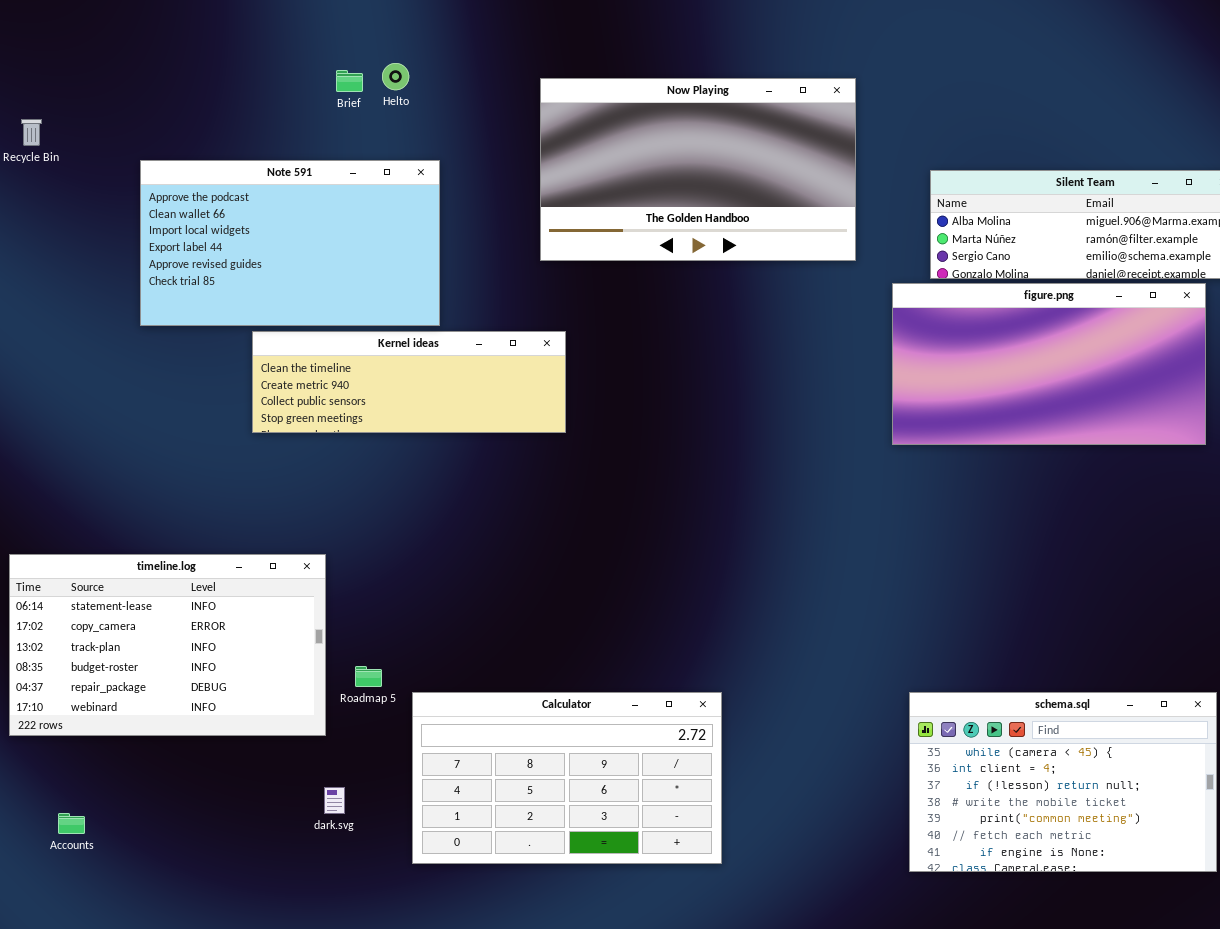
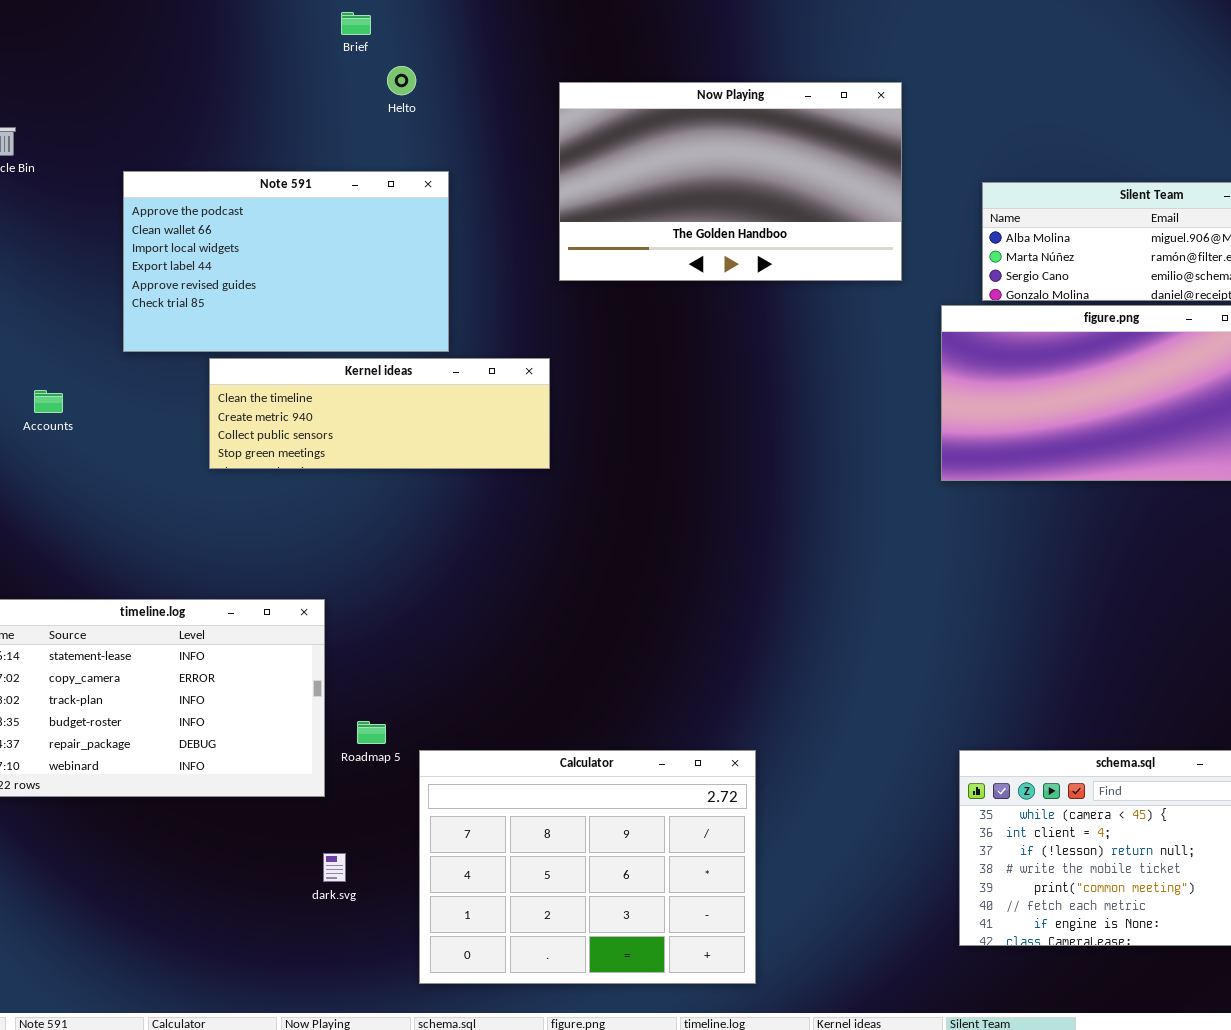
Brief: [336,70,363,92] -> [341,12,371,35], moved
Kernel ideas: [252,331,566,433] -> [209,358,550,469], moved
Calculator: [412,692,722,864] -> [419,750,756,984], resized
Accounts: [58,813,85,834] -> [34,390,63,413], moved

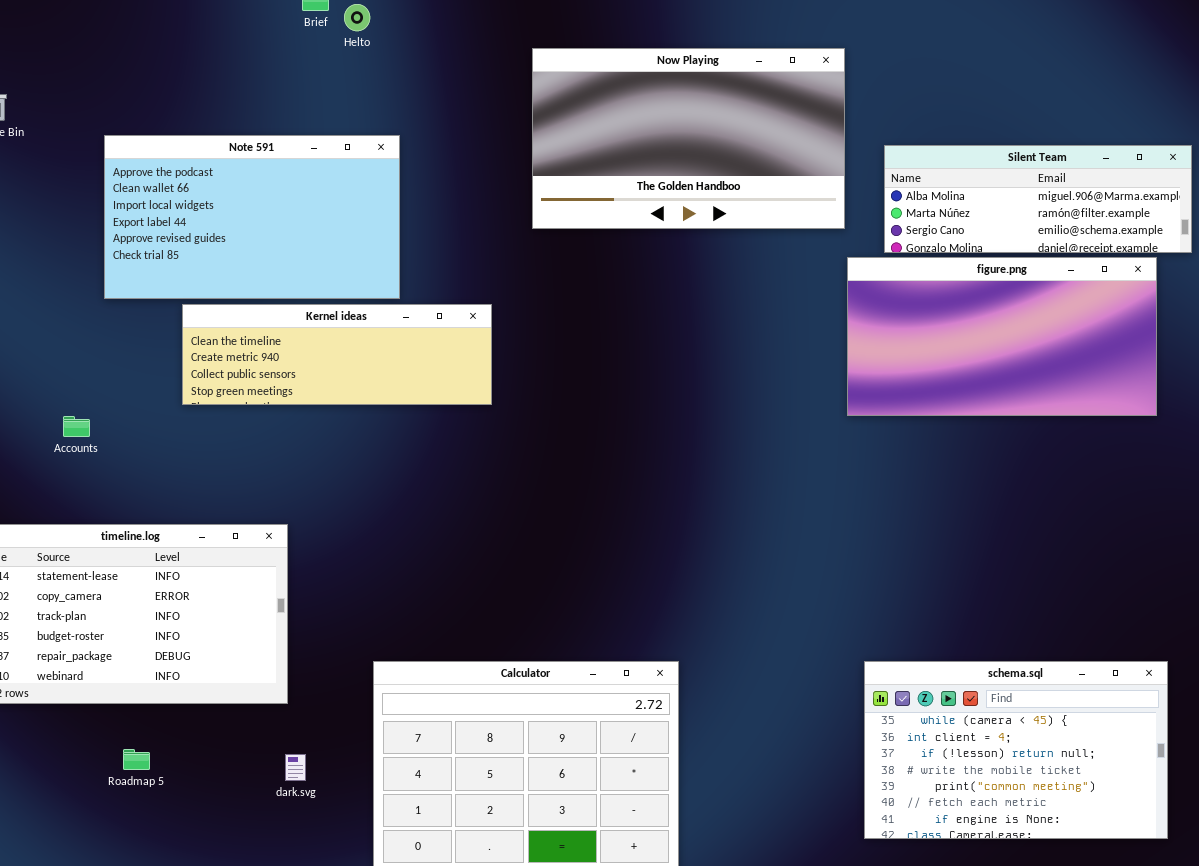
Helto: [387,66,416,95] -> [344,4,370,31], moved
Now Playing: [559,82,902,281] -> [532,48,845,229], moved
Accounts: [34,390,63,413] -> [63,416,90,437], moved
Roadmap 5: [357,721,386,744] -> [123,749,150,770], moved

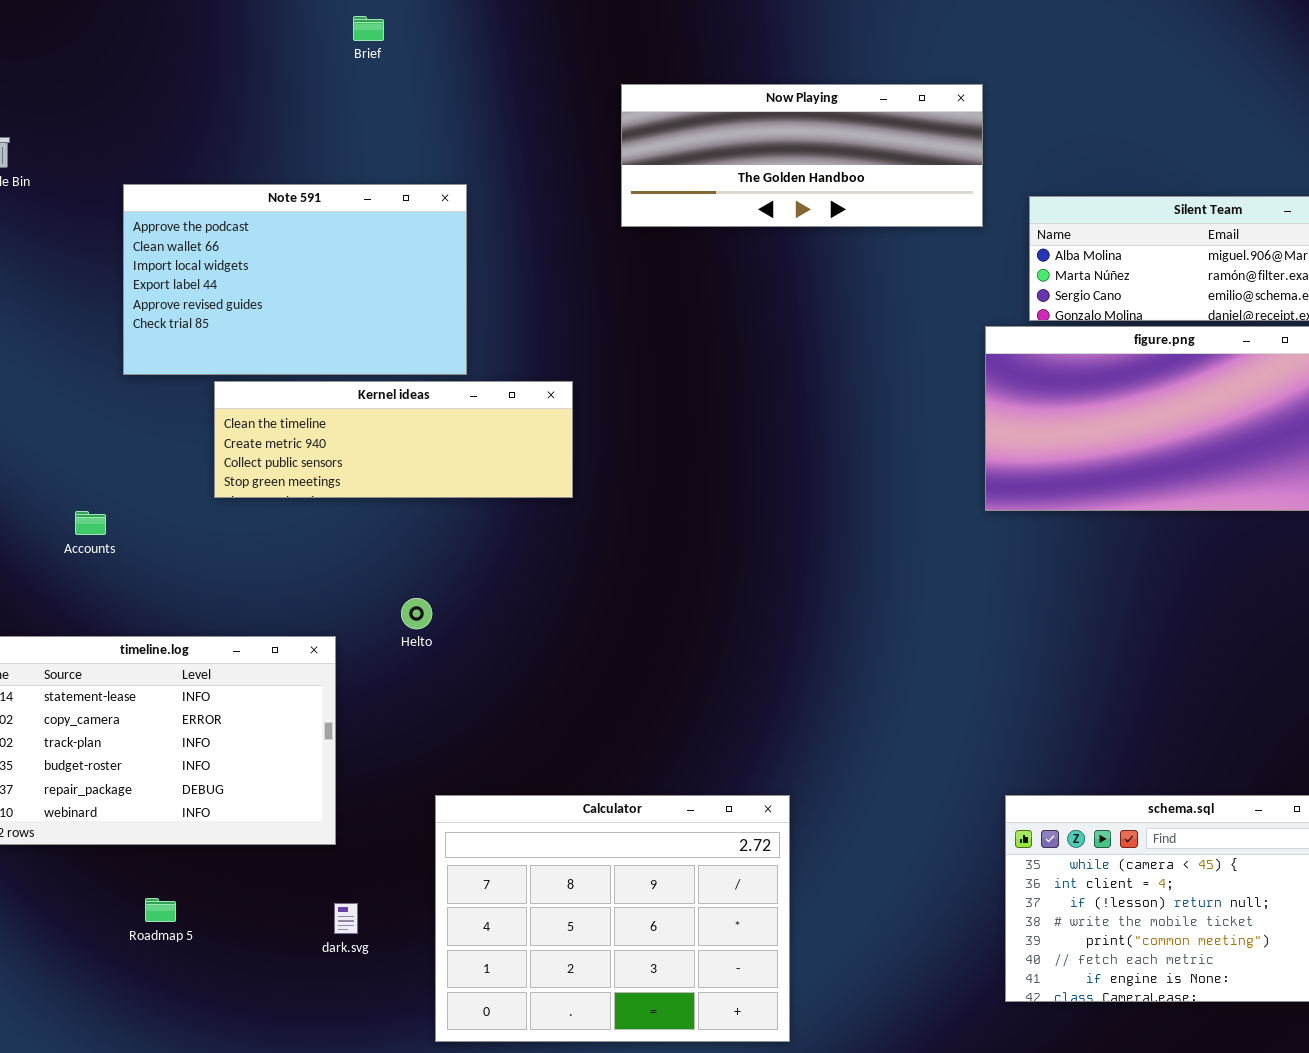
Helto: [344,4,370,31] -> [401,598,432,629], moved
Now Playing: [532,48,845,229] -> [621,84,983,227], resized

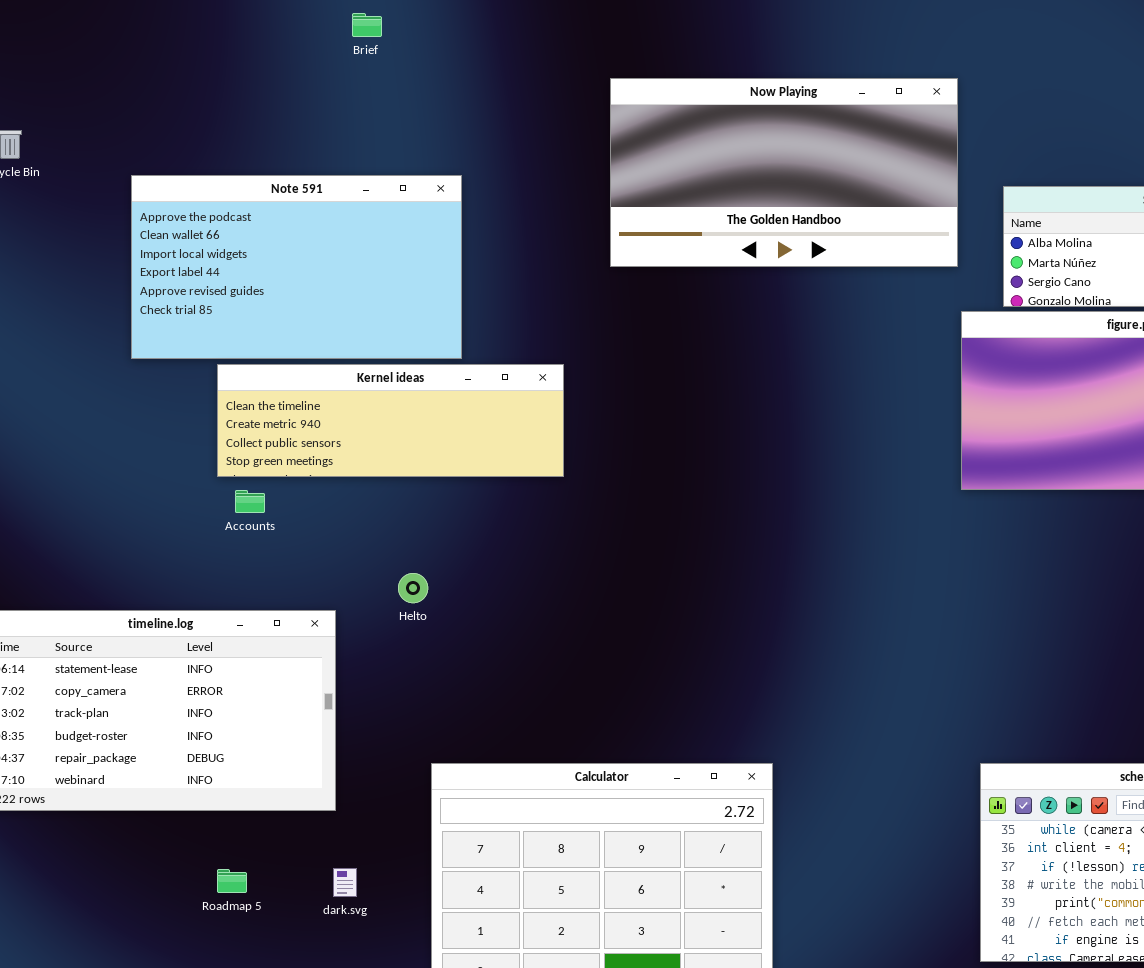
Now Playing: [621,84,983,227] -> [610,78,958,267], resized
Accounts: [75,511,106,535] -> [235,490,265,513], moved
Roadmap 5: [145,898,176,922] -> [217,869,247,893], moved

